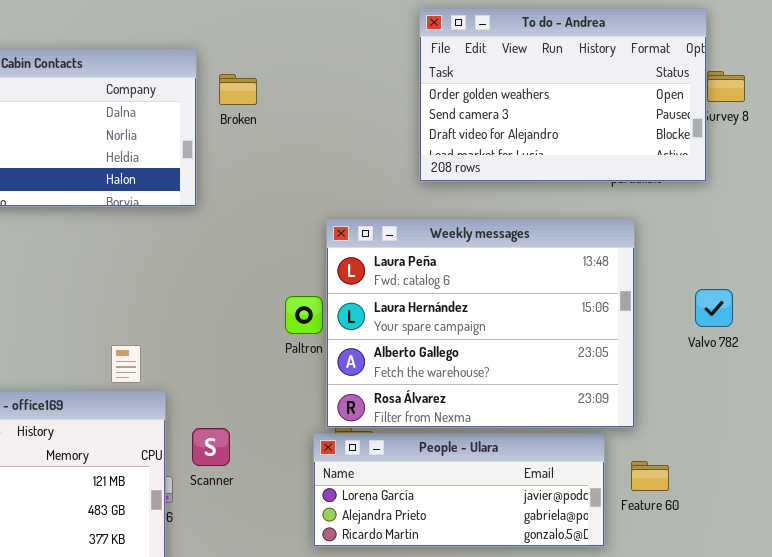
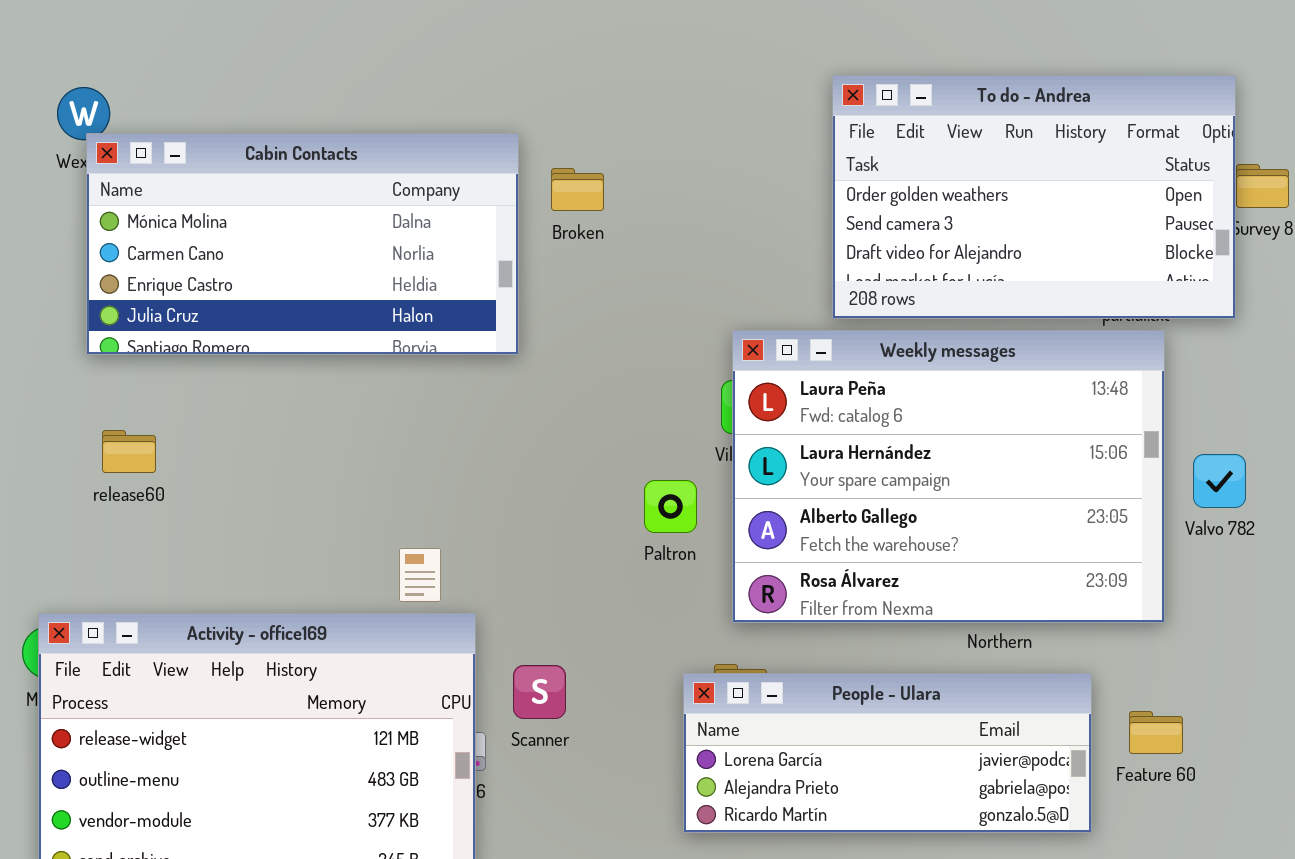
Weekly messages: [326,219,635,428] -> [732,330,1165,623], moved
Valvo 782: [695,289,733,327] -> [1193,454,1246,508], moved

